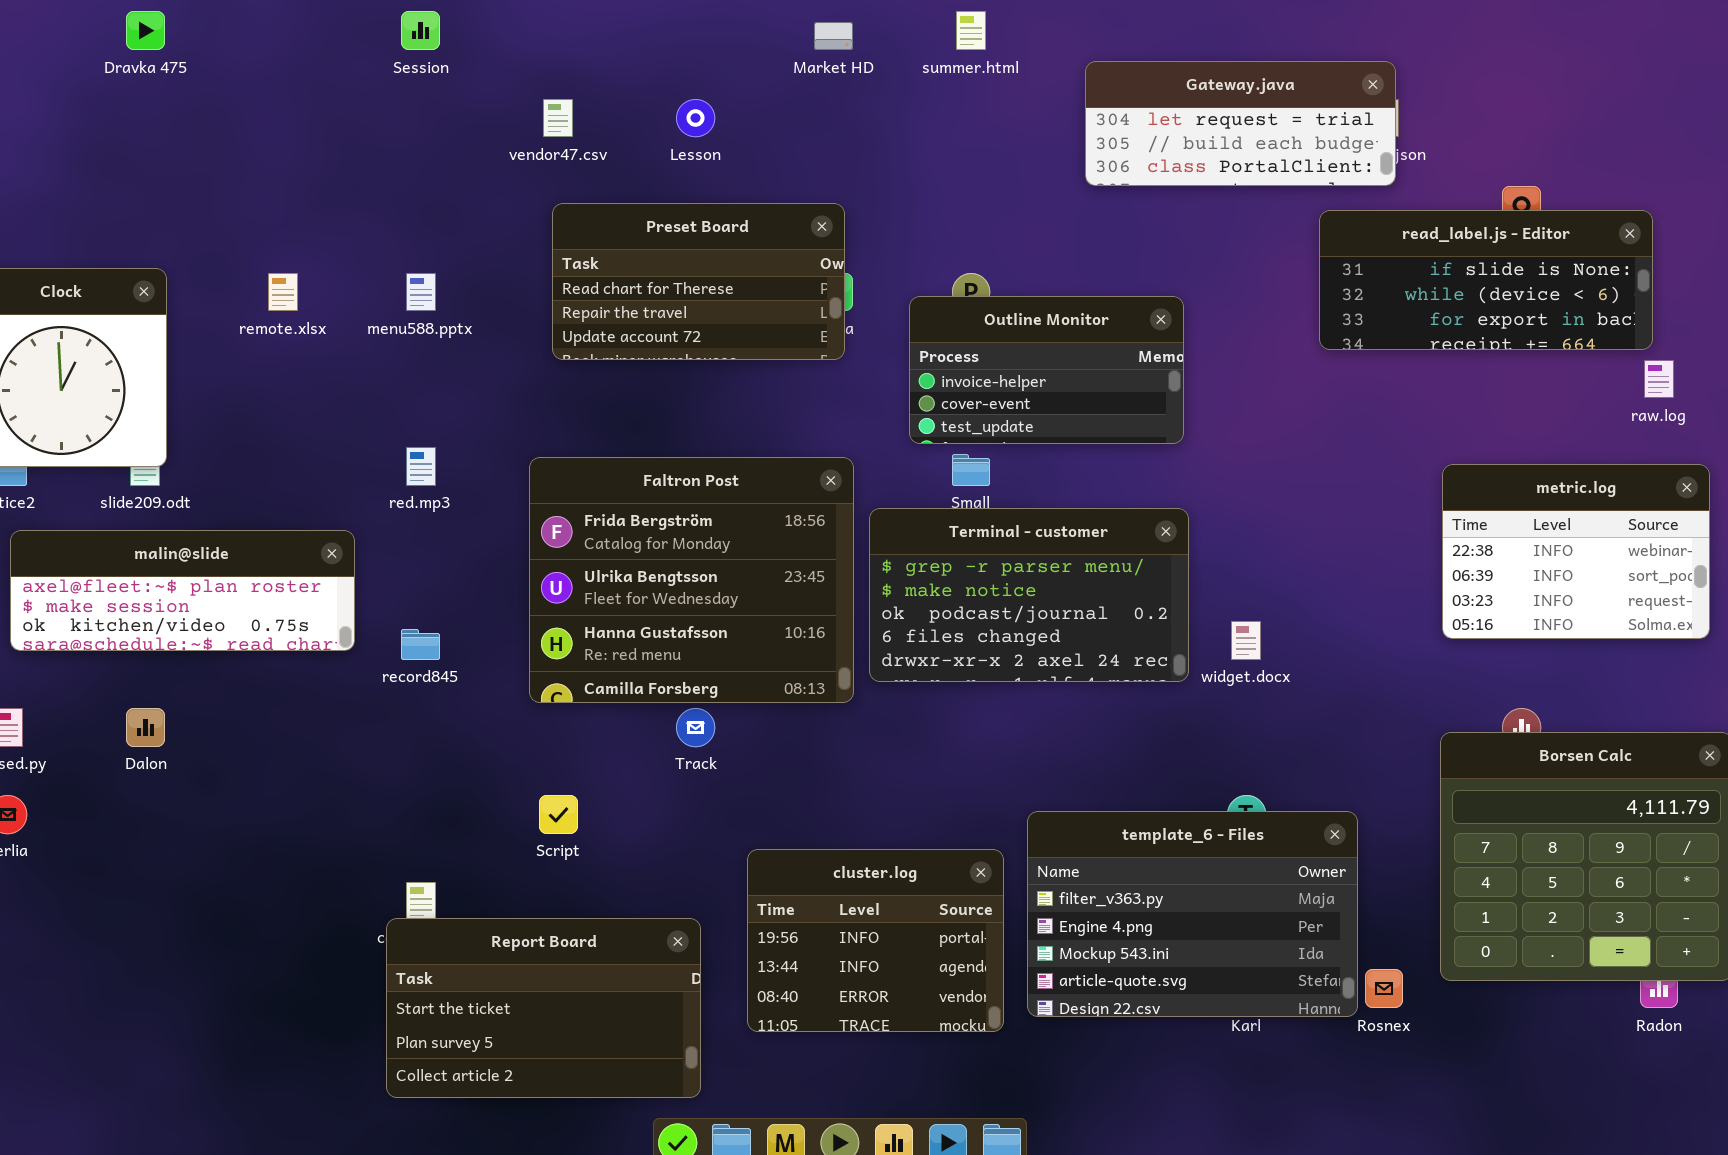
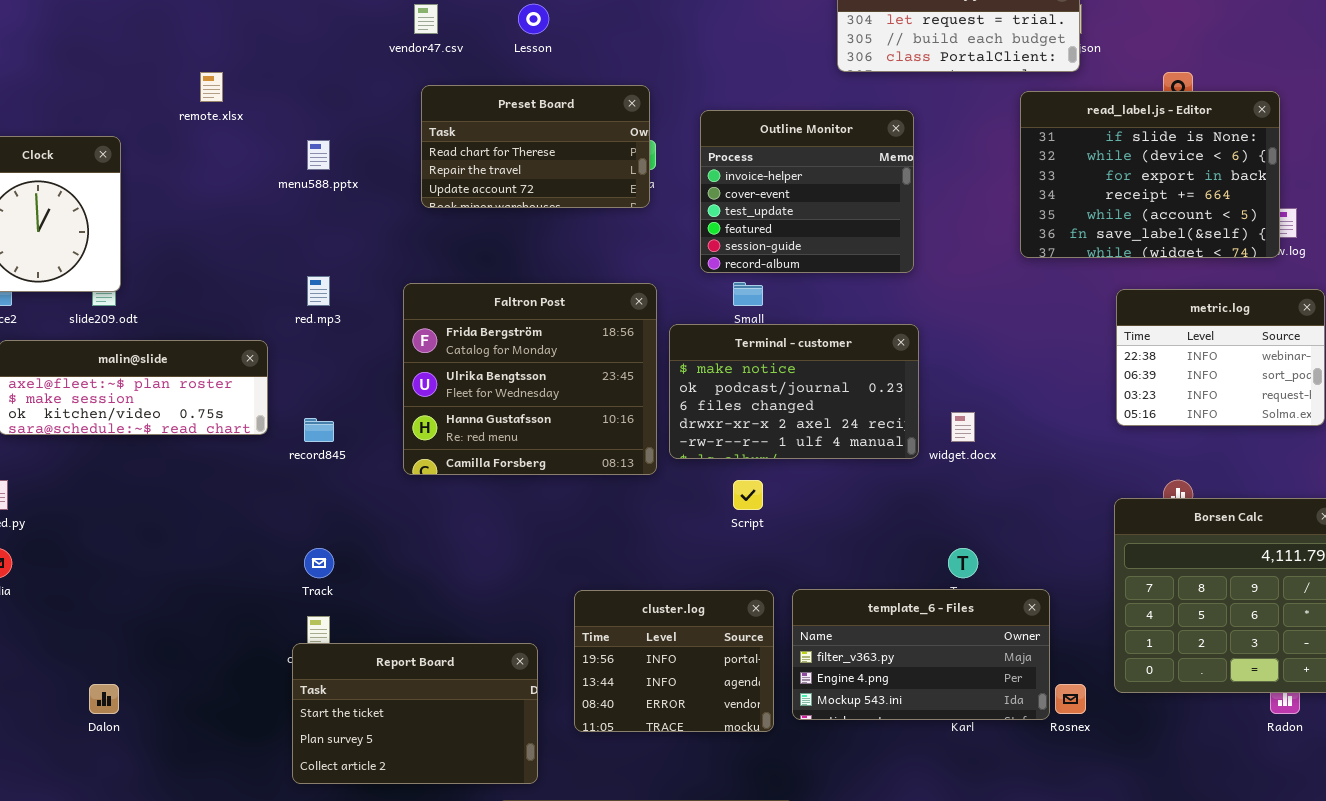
read_label.js - Editor: [1319,210,1653,350] -> [1020,91,1280,258], resized
remote.xlsx: [268,273,298,311] -> [200,72,223,102], moved
Outline Monitor: [909,296,1184,444] -> [700,110,914,273], resized
Terminal - customer: [869,508,1189,682] -> [669,324,919,459], scrolled down 1 row
Dalon: [126,708,165,747] -> [89,684,119,714], moved
Track: [676,708,715,747] -> [304,548,334,578], moved
Script: [539,795,578,834] -> [733,480,763,510], moved
template_6 - Files: [1027,811,1358,1017] -> [792,589,1050,720], resized

